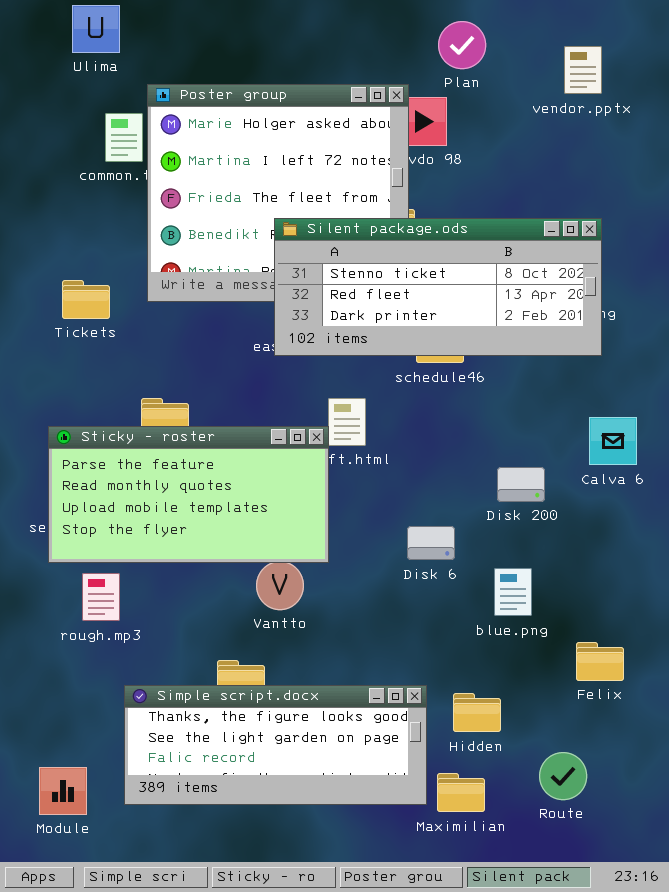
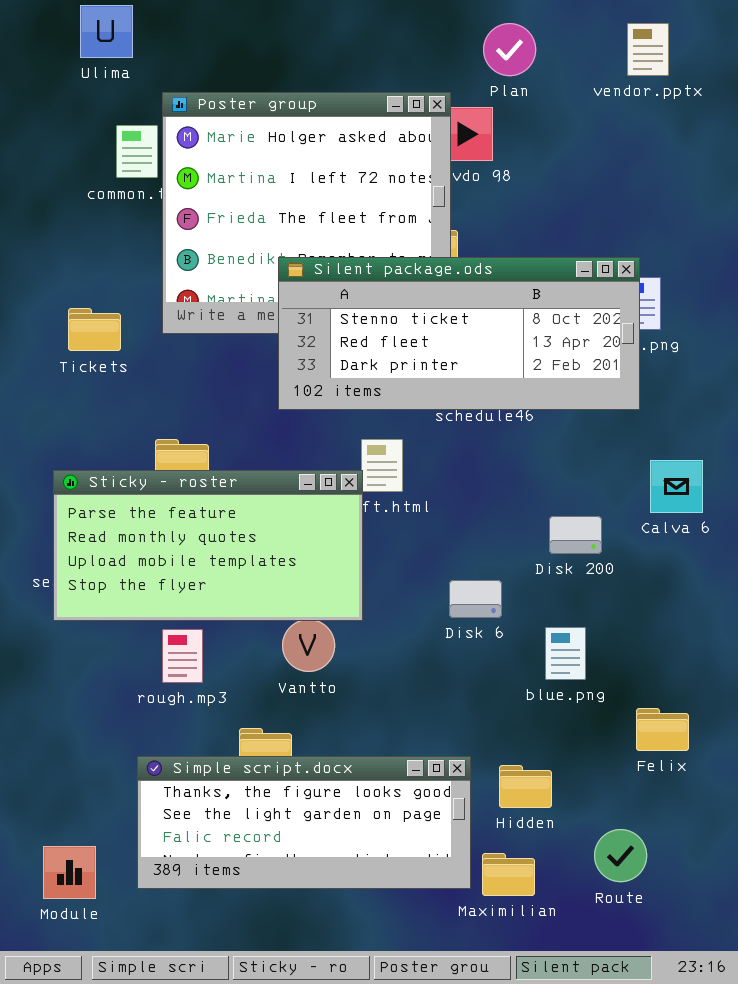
vendor.pptx: [564,46,602,94] -> [627,23,669,76], moved
Silent package.ods: [274,218,602,356] -> [278,257,640,410], moved
rough.mp3: [82,573,120,621] -> [162,629,203,683], moved

